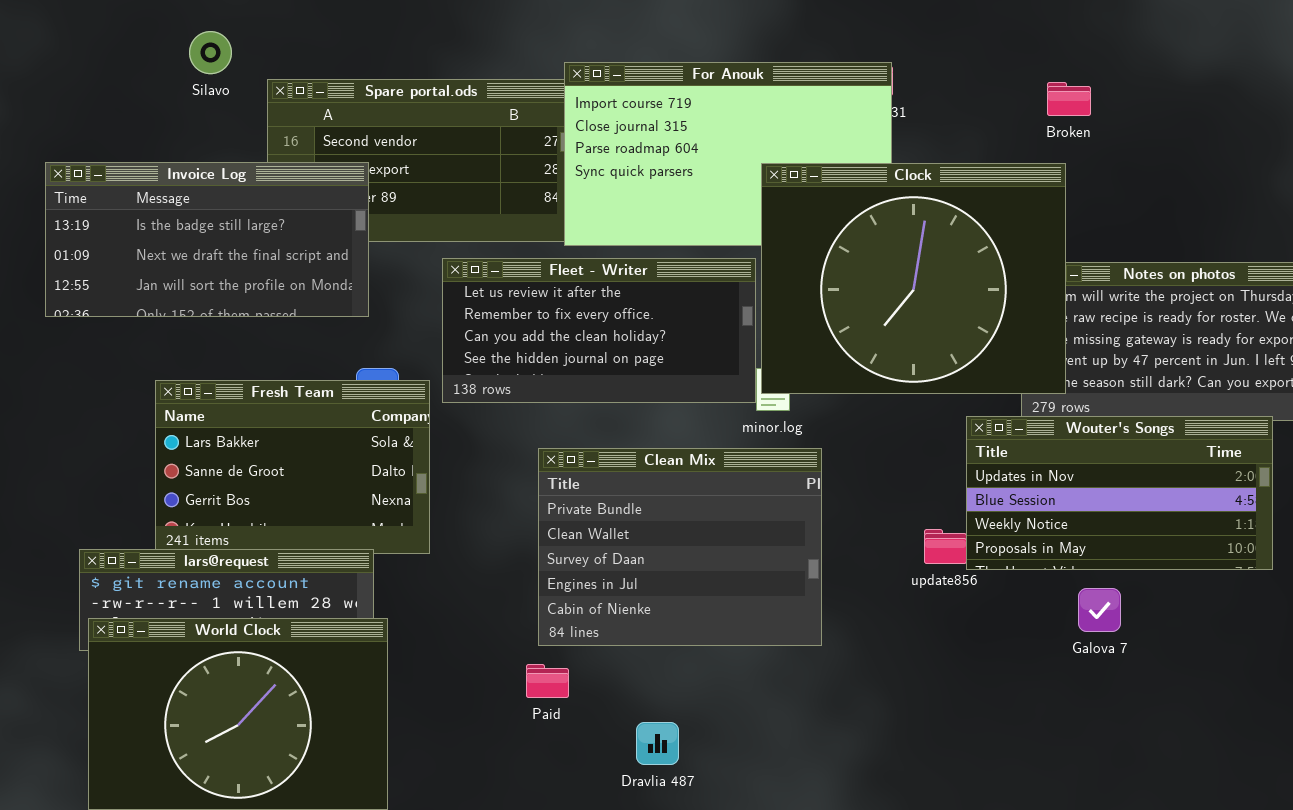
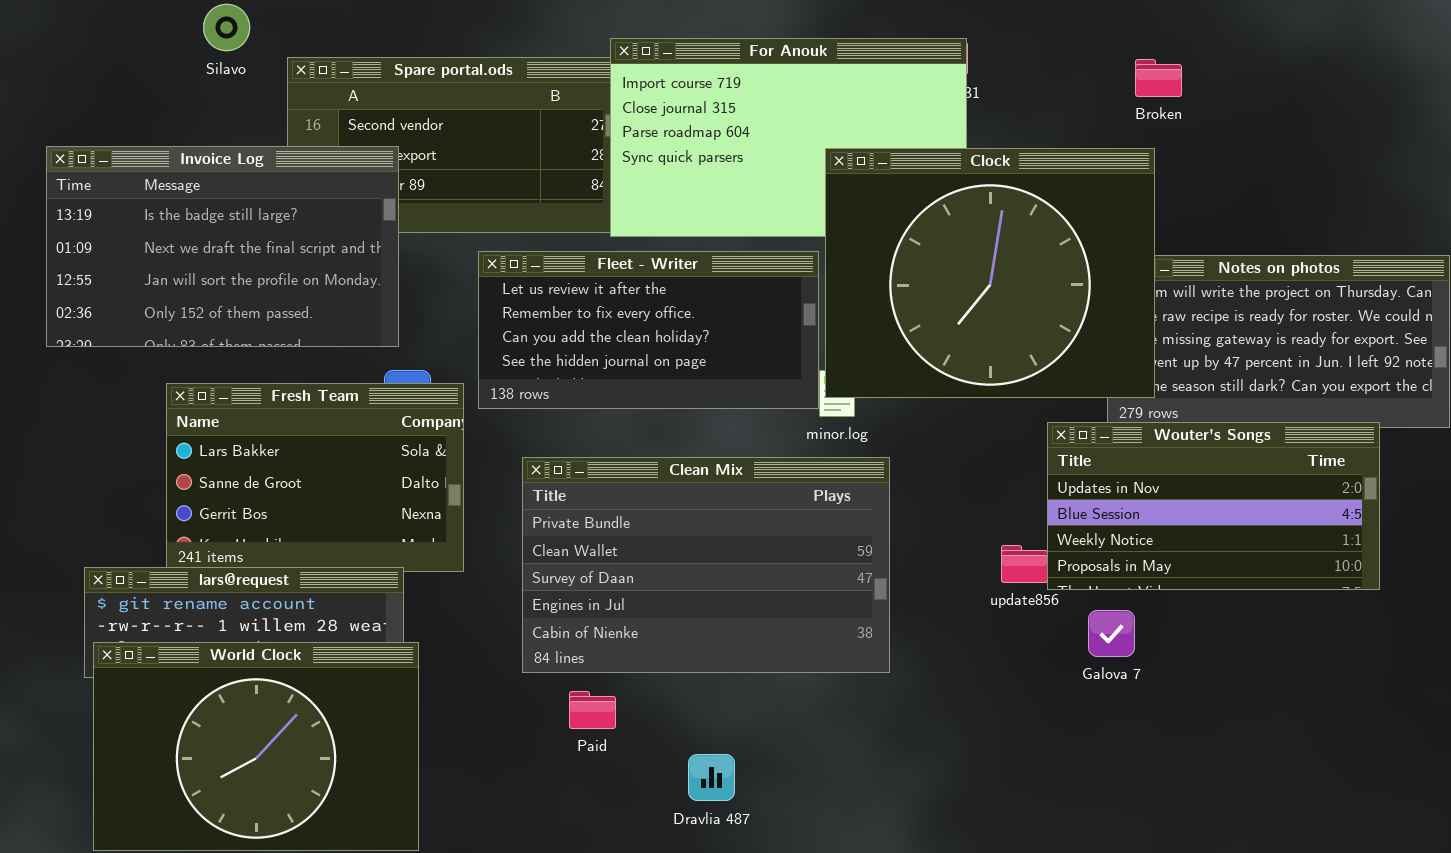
Invoice Log: [45,162,369,317] -> [46,146,399,347], resized
Clean Mix: [538,448,822,646] -> [522,457,890,673], resized
Galova 7: [1078,588,1121,632] -> [1088,610,1135,657], moved

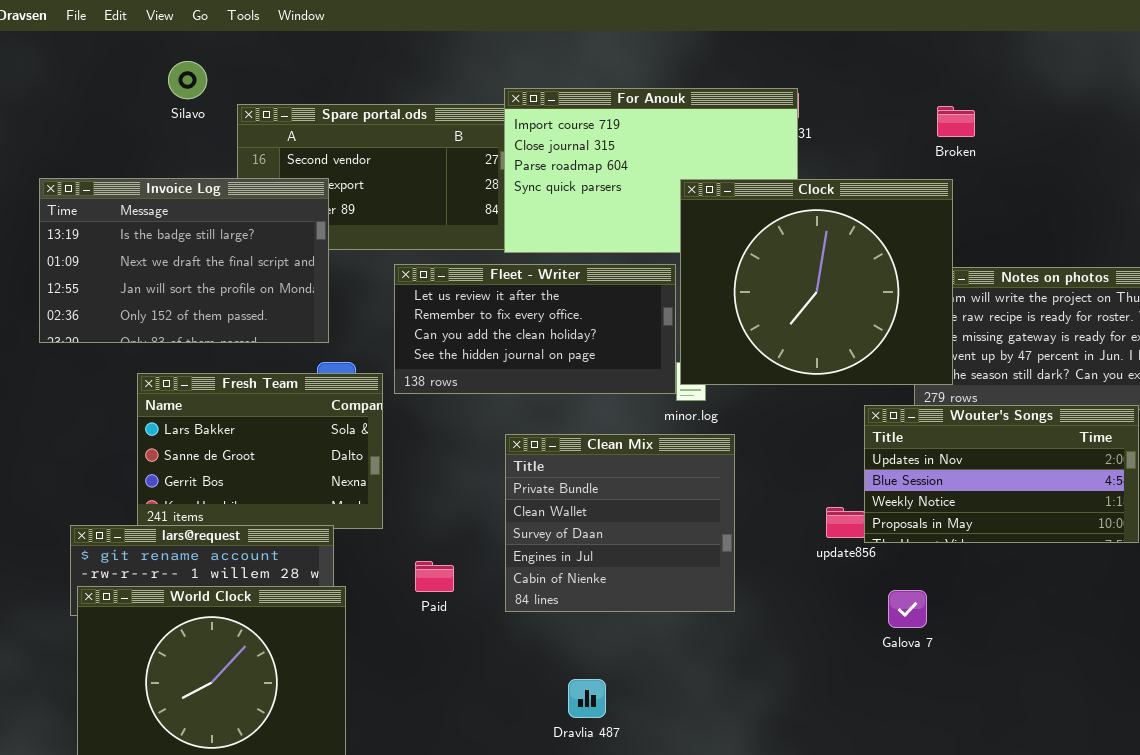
Clean Mix: [522,457,890,673] -> [505,434,735,612], resized
Galova 7: [1088,610,1135,657] -> [888,590,927,628], moved
Paid: [569,691,616,729] -> [415,561,454,592], moved

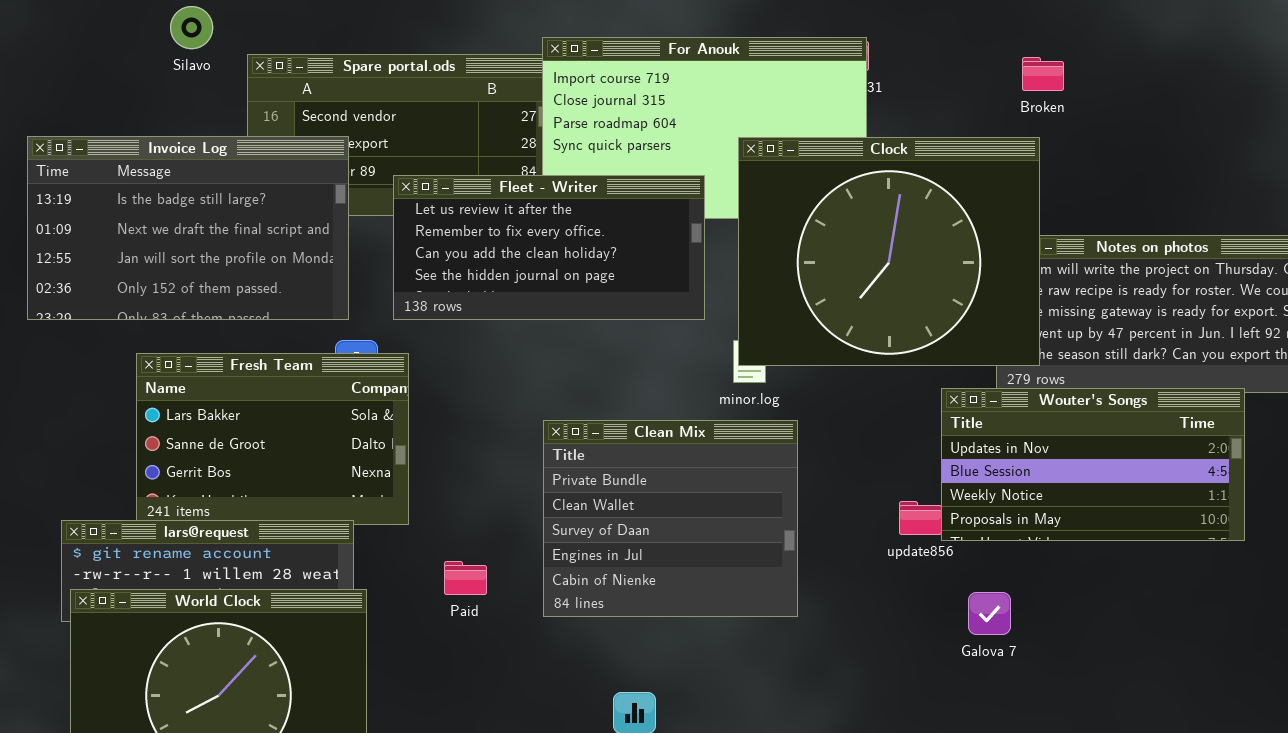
Fleet - Writer: [394,264,676,394] -> [393,175,705,320], moved

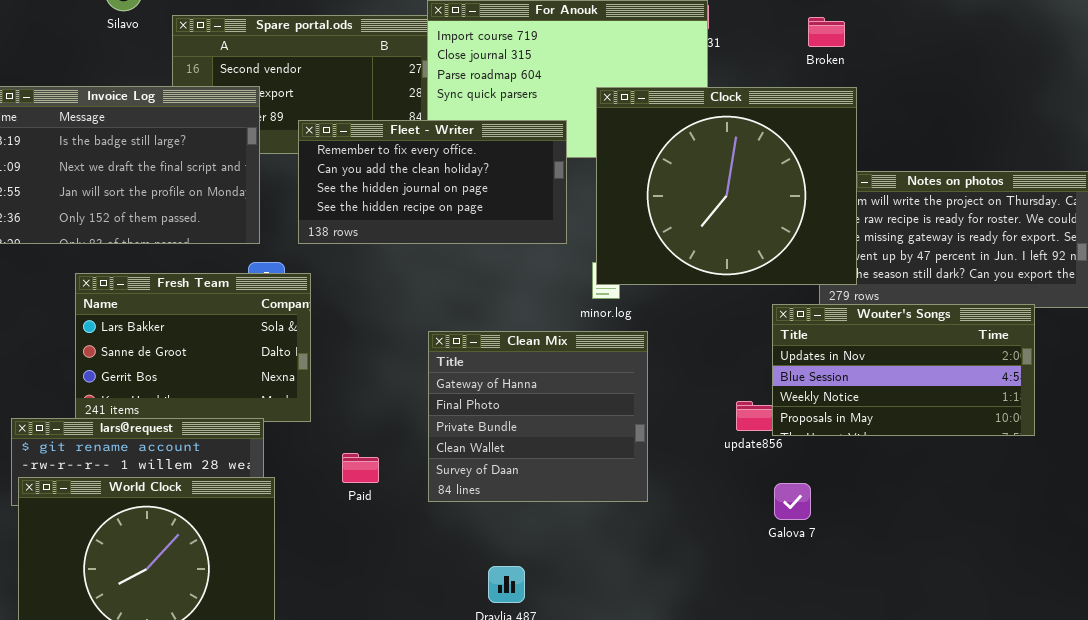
Broken: [1022,57,1064,91] -> [808,17,845,47], moved
Fleet - Writer: [393,175,705,320] -> [298,120,567,244], scrolled down 1 row
Clean Mix: [543,420,798,617] -> [428,331,648,502], scrolled up 2 rows
Galova 7: [968,592,1011,635] -> [774,483,811,520], moved

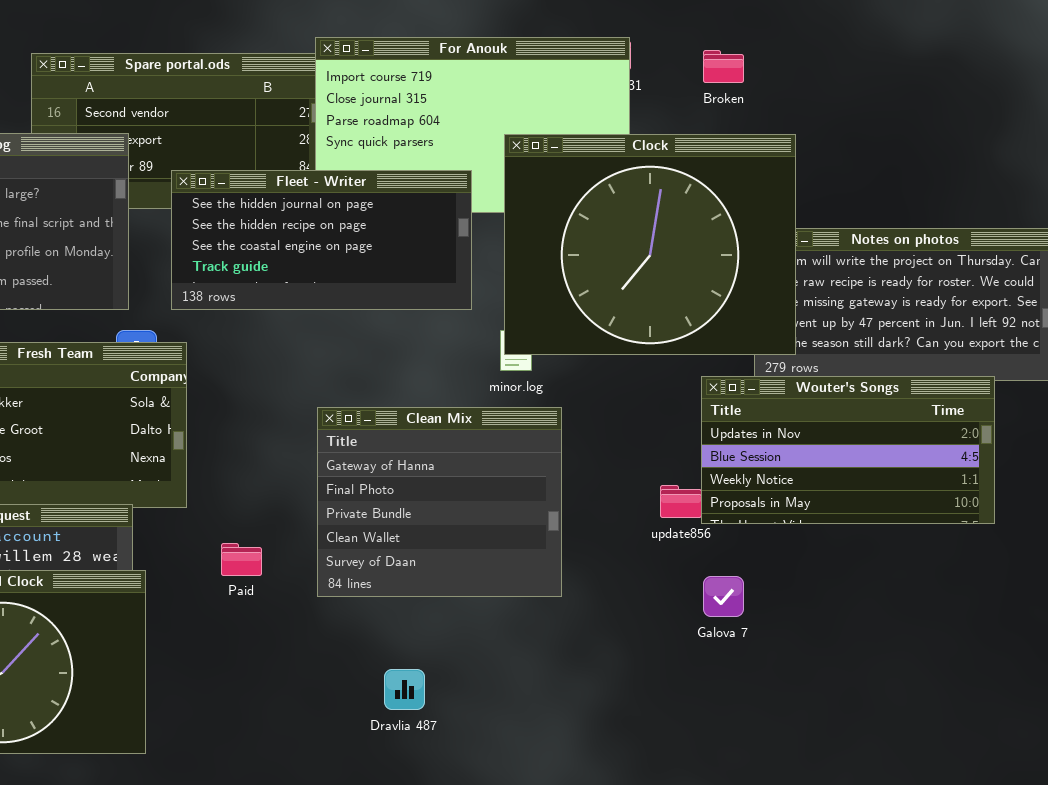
Broken: [808,17,845,47] -> [703,50,744,83], moved
Fleet - Writer: [298,120,567,244] -> [171,170,472,310], scrolled down 2 rows

